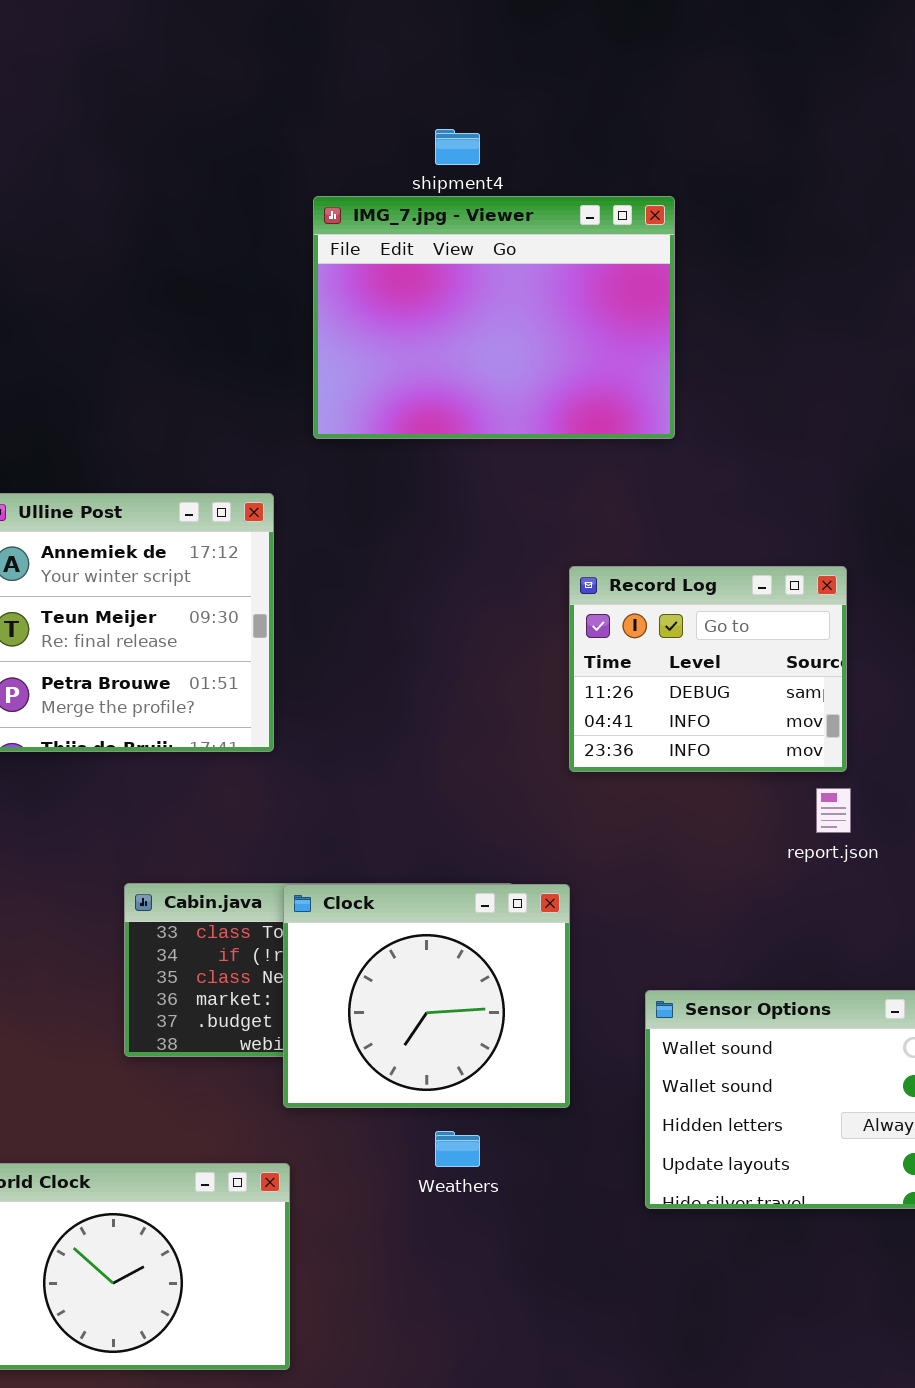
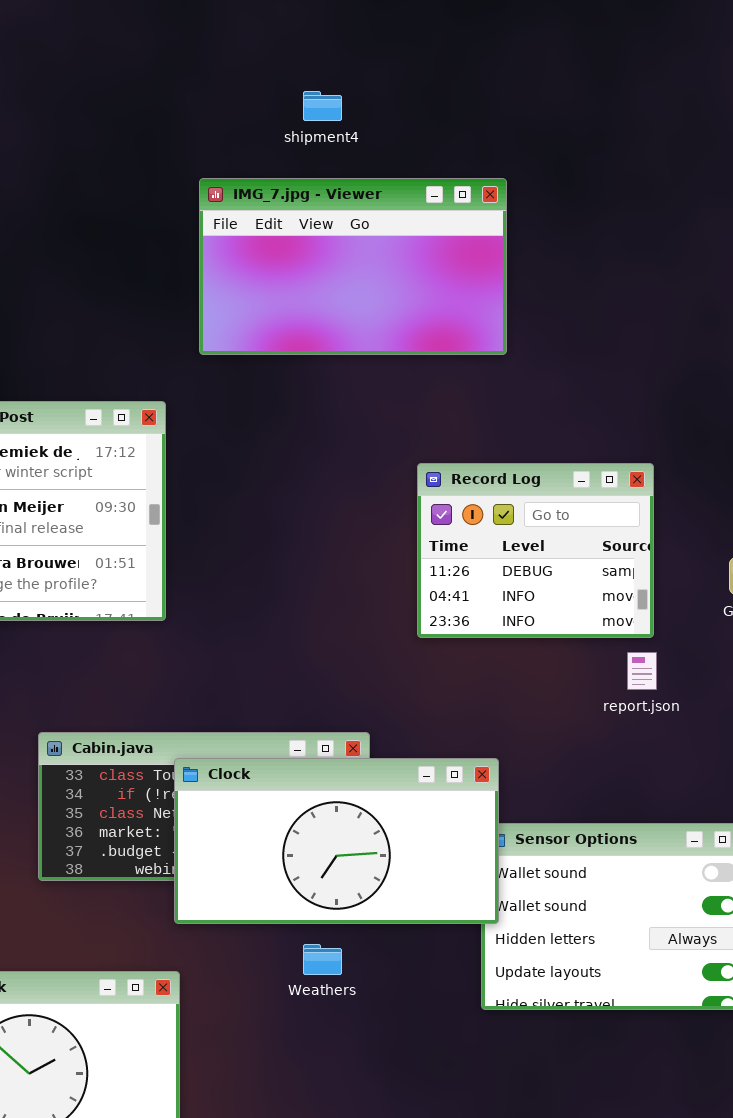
IMG_7.jpg - Viewer: [313,196,675,439] -> [199,178,507,355], resized
Clock: [283,884,570,1108] -> [174,758,499,924], resized

